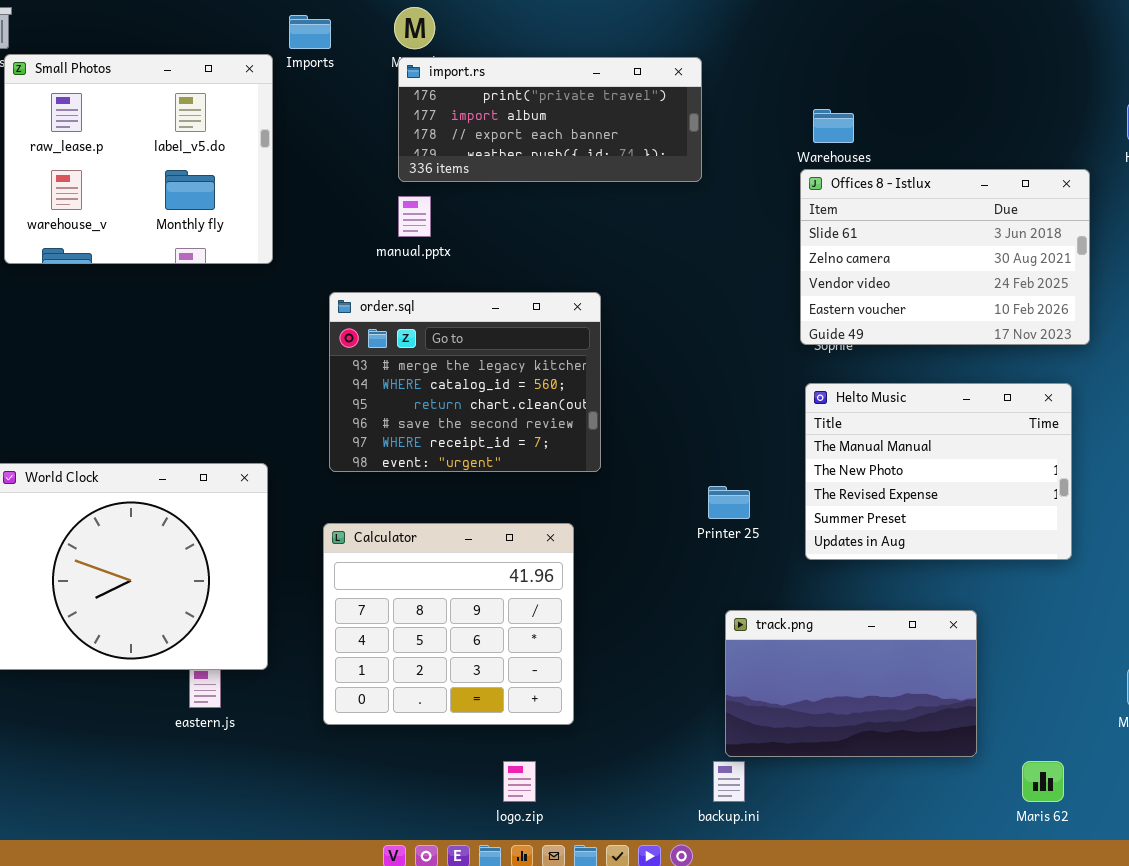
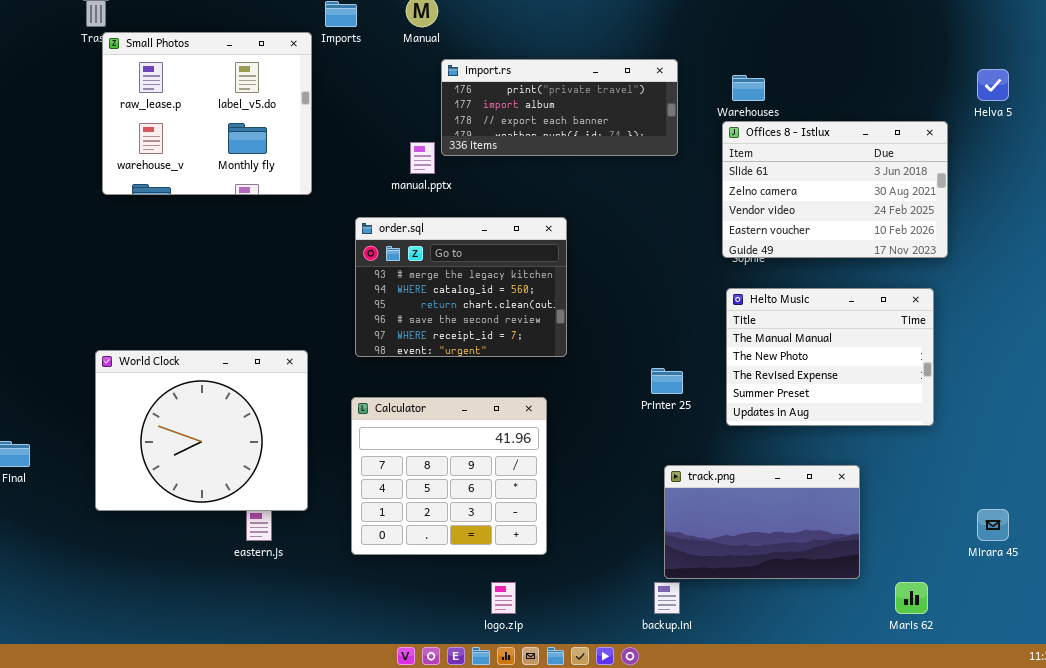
import.rs: [398,57,702,182] -> [441,59,678,156], moved

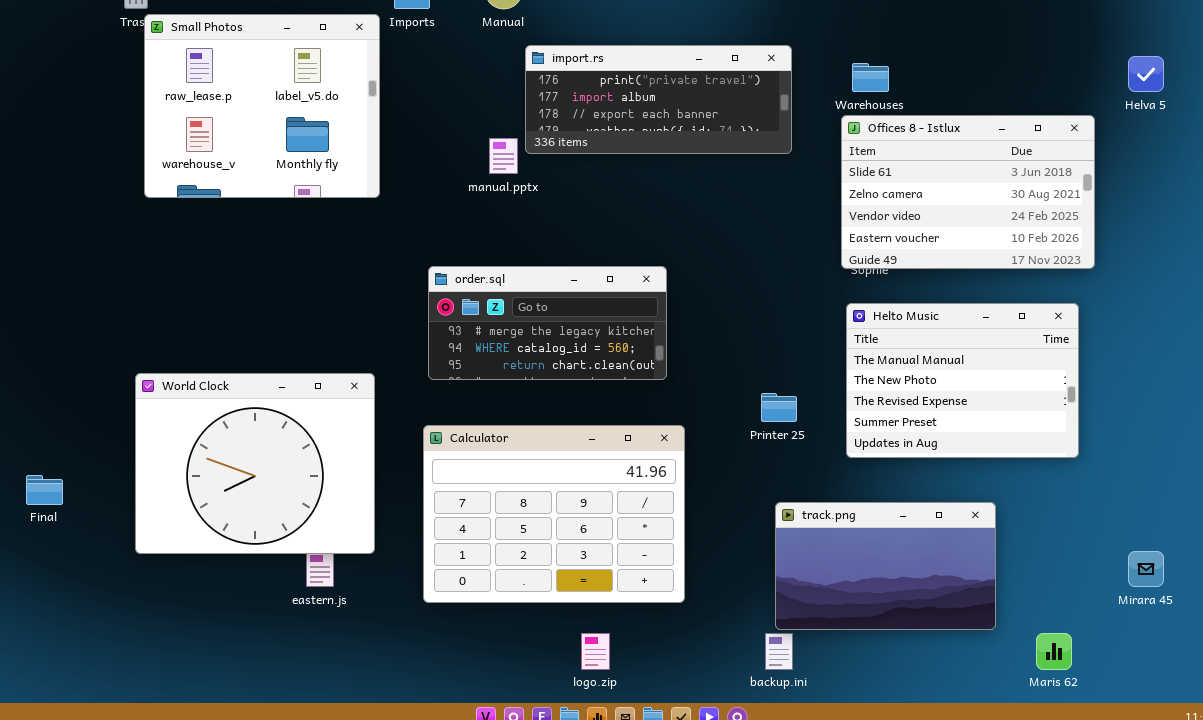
order.sql: [355,217,567,357] -> [428,266,667,380], resized
Calculator: [351,397,547,555] -> [423,425,685,603], resized

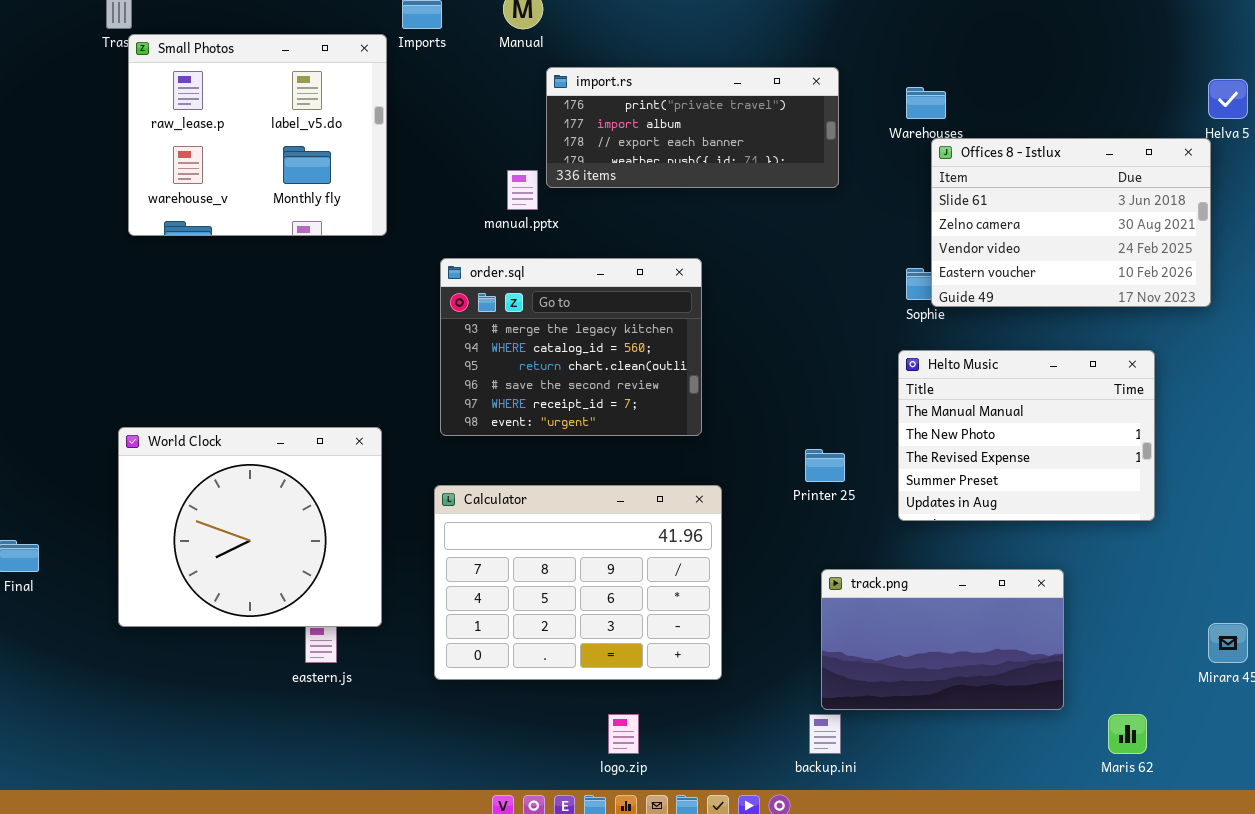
Offices 8 - Istlux: [841,115,1095,269] -> [931,138,1211,307], moved
order.sql: [428,266,667,380] -> [440,258,702,436], resized

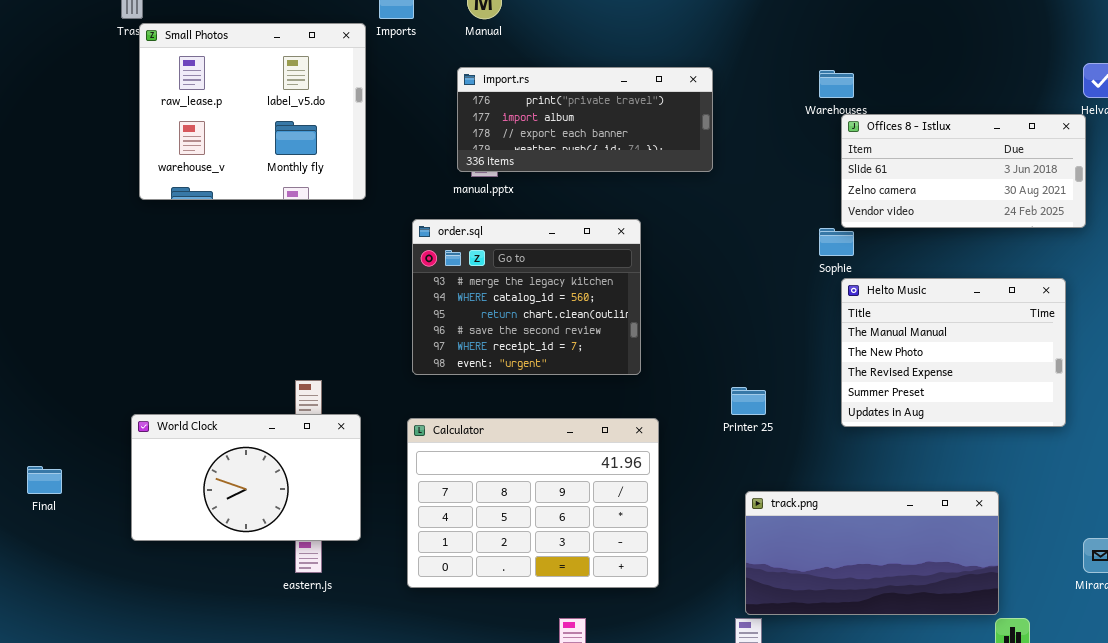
import.rs: [546,67,839,188] -> [457,67,713,172], moved
Offices 8 - Istlux: [931,138,1211,307] -> [841,114,1086,228], resized
Helto Music: [898,350,1155,521] -> [841,278,1066,427], moved
World Clock: [118,427,382,627] -> [131,414,361,541], resized
track.png: [821,569,1064,710] -> [745,491,999,615], resized

